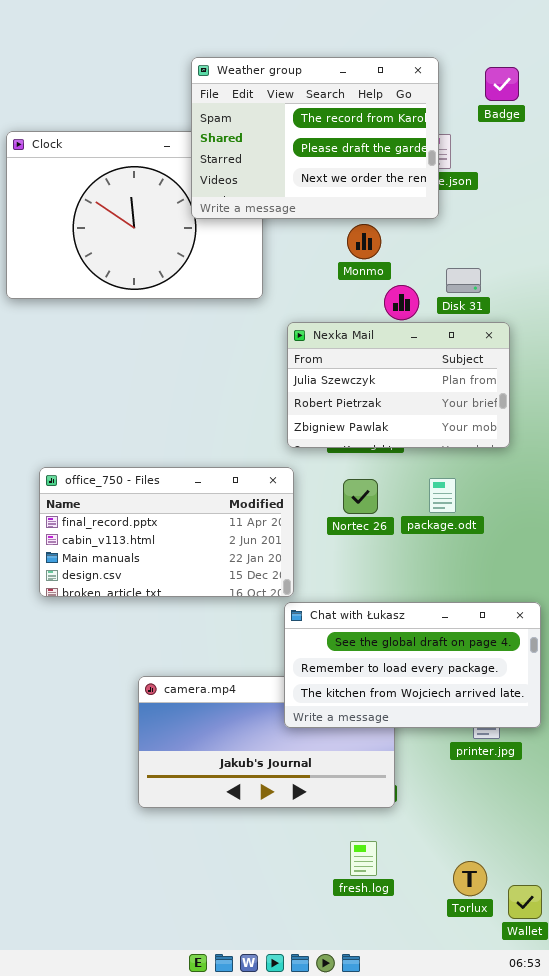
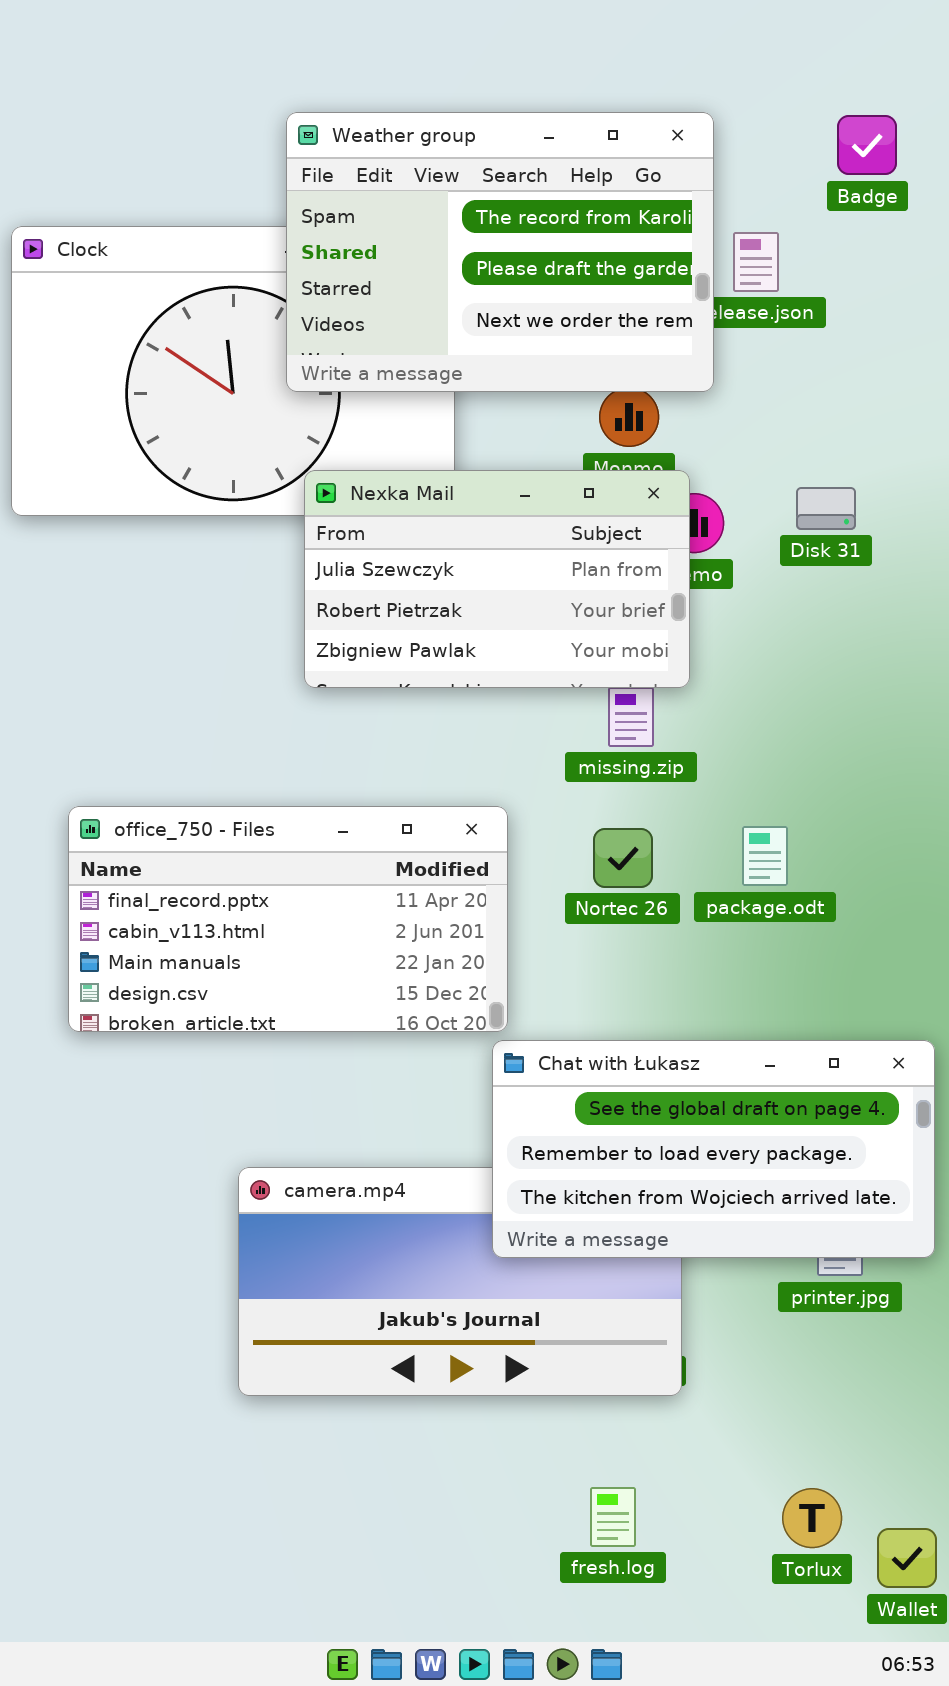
Weather group: [191,57,439,219] -> [286,112,714,392], moved
Disk 31: [446,268,481,293] -> [796,487,856,530], moved
Nexka Mail: [287,322,510,448] -> [304,470,690,688], moved
fresh.log: [350,841,377,876] -> [590,1487,636,1547], moved

